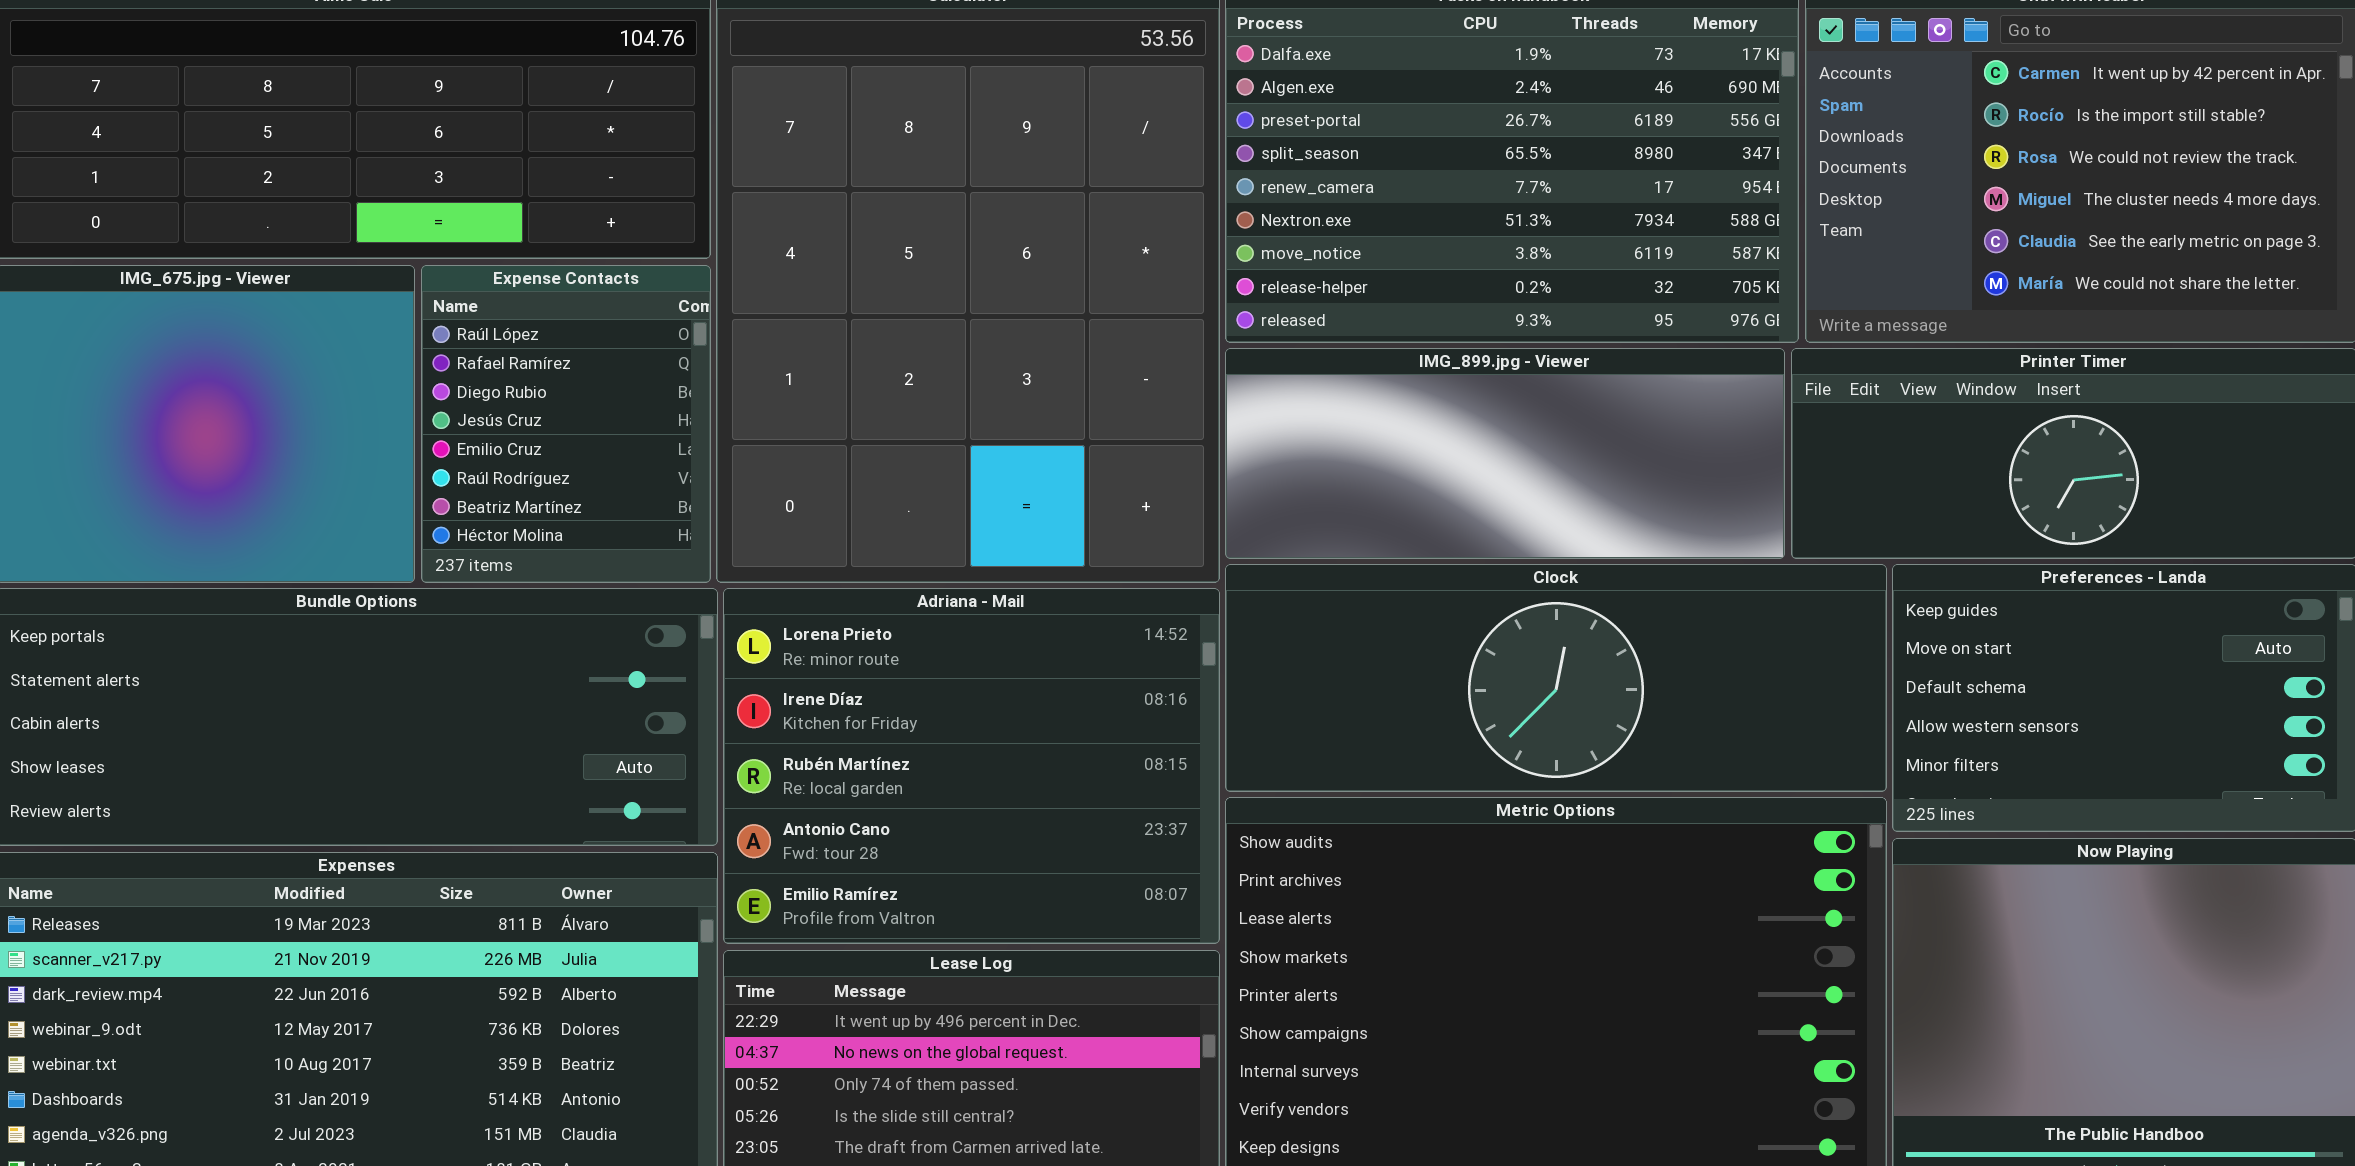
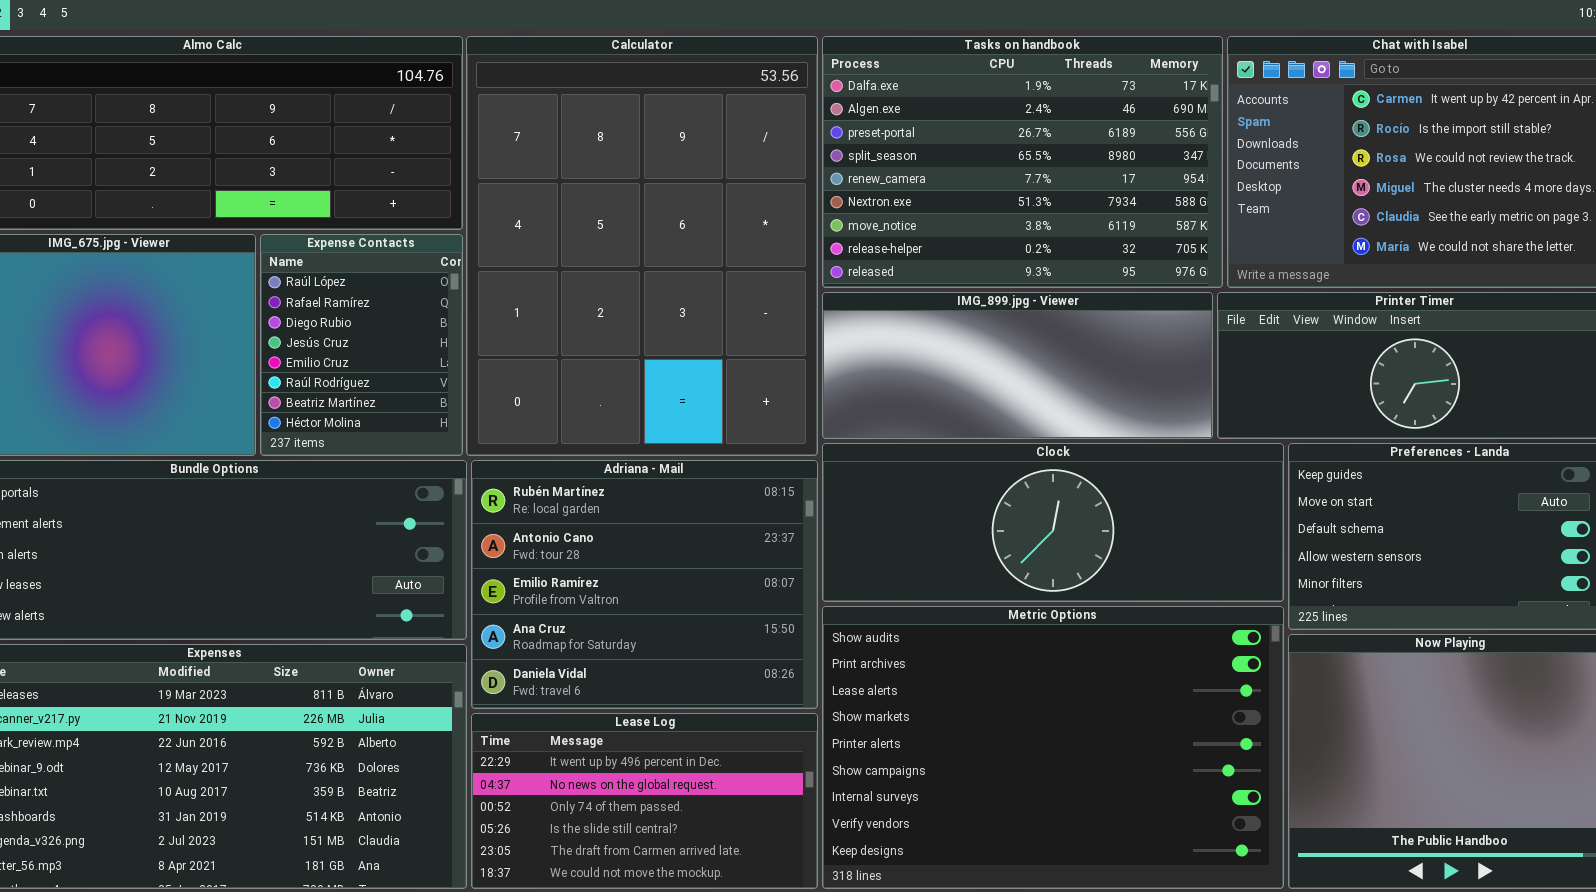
Adriana - Mail: [723,588,1220,944] -> [471,460,818,709], scrolled down 2 rows

